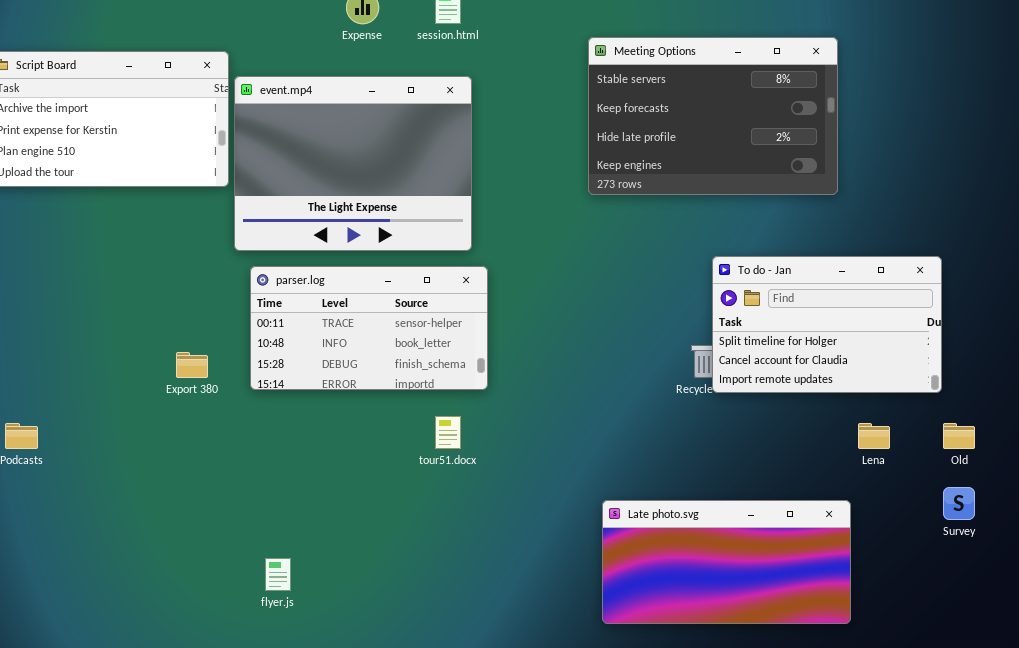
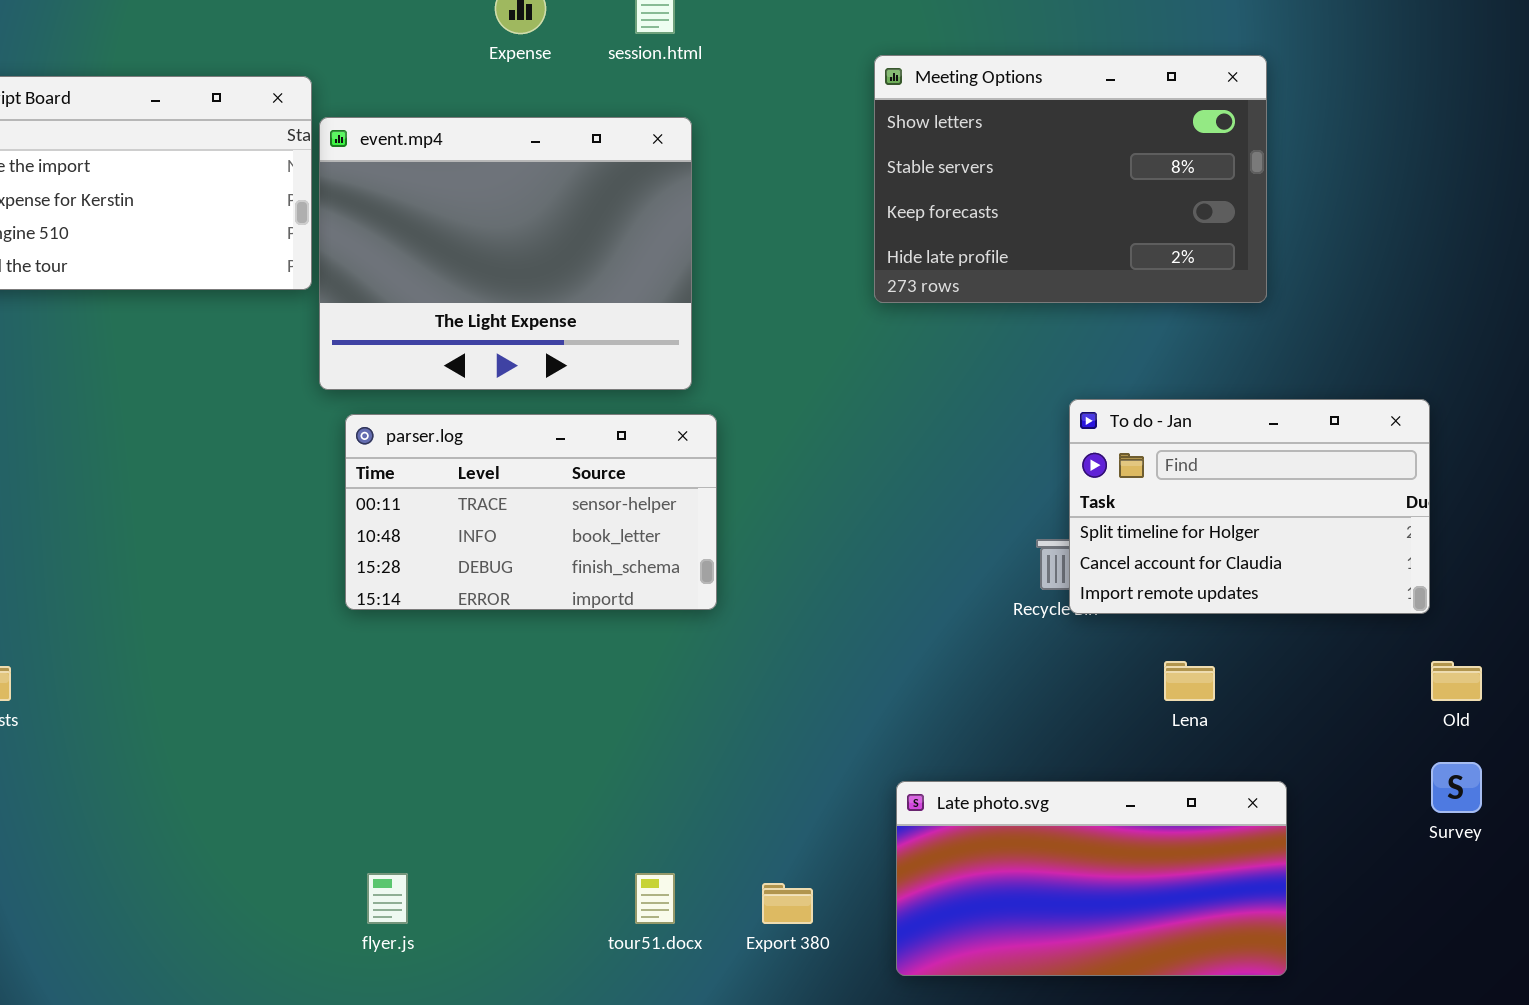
Meeting Options: [588,37,838,195] -> [874,55,1267,303], scrolled up 1 row
Export 380: [176,352,208,378] -> [762,883,813,924], moved
tour51.docx: [435,416,461,449] -> [635,873,675,924], moved
Lena: [858,423,890,449] -> [1164,661,1215,701], moved

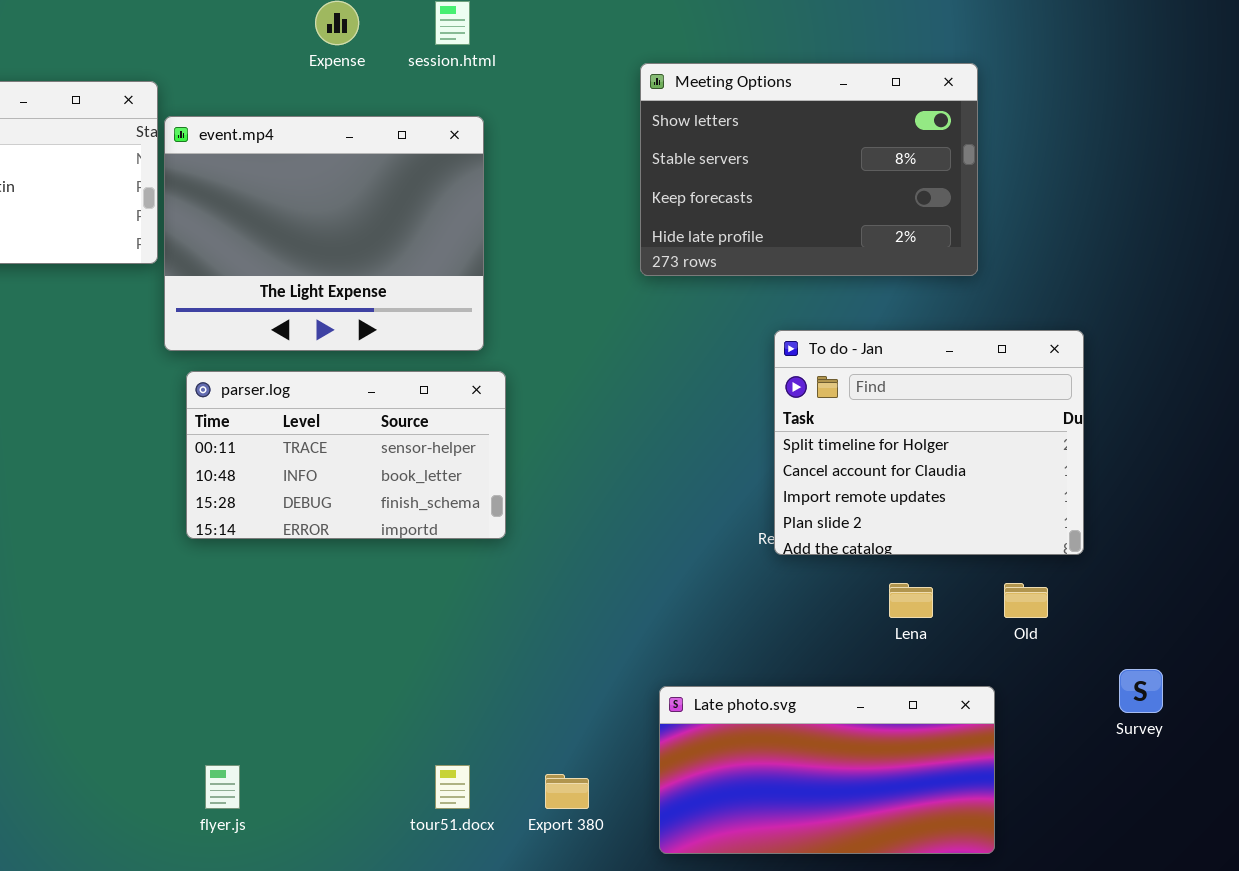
To do - Jan: [1069,399,1430,614] -> [774,330,1084,555], moved, resized
Old: [1431,661,1482,701] -> [1004,583,1048,618], moved

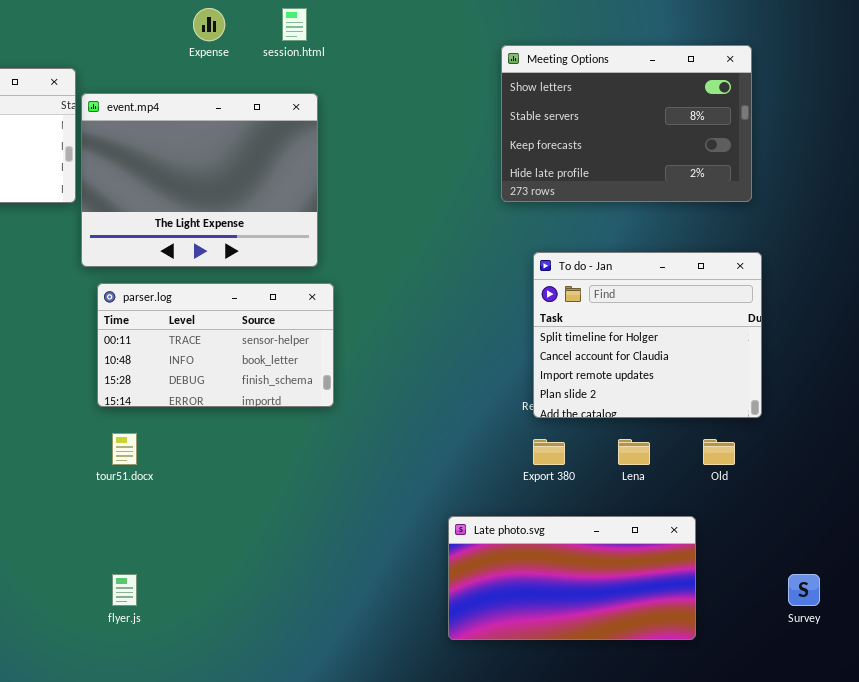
Meeting Options: [640,63,978,276] -> [501,45,752,202], moved
Survey: [1119,669,1163,713] -> [788,574,820,606], moved
tour51.docx: [435,765,470,809] -> [112,433,137,465], moved
Export 380: [545,774,589,809] -> [533,439,565,465], moved

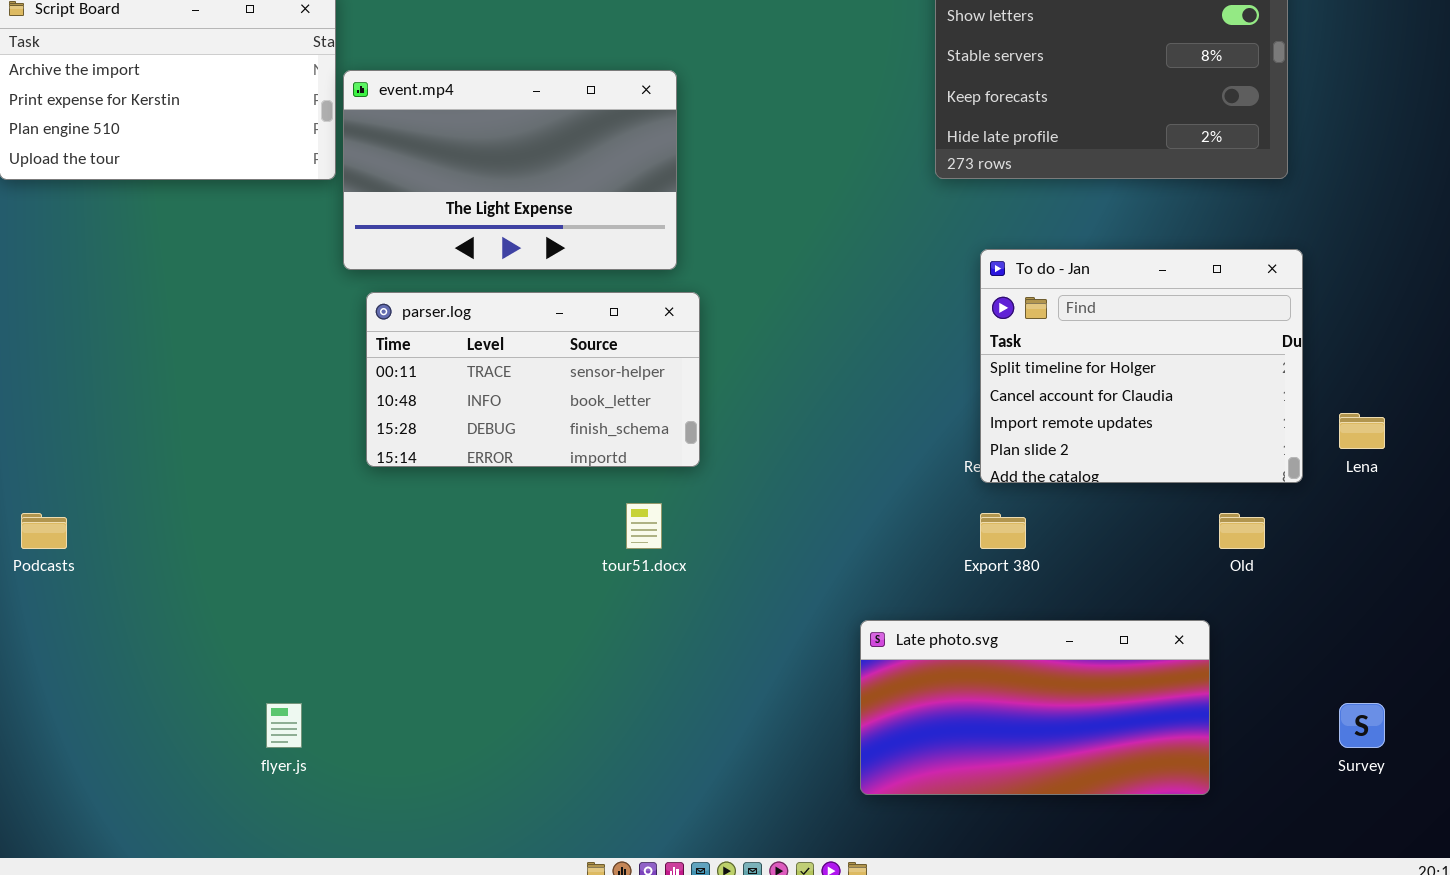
event.mp4: [81,93,318,267] -> [343,70,677,270], resized
tour51.docx: [112,433,137,465] -> [626,503,662,549], moved
Lena: [618,439,650,465] -> [1339,413,1385,449], moved
flyer.js: [112,574,137,606] -> [266,703,302,748], moved

